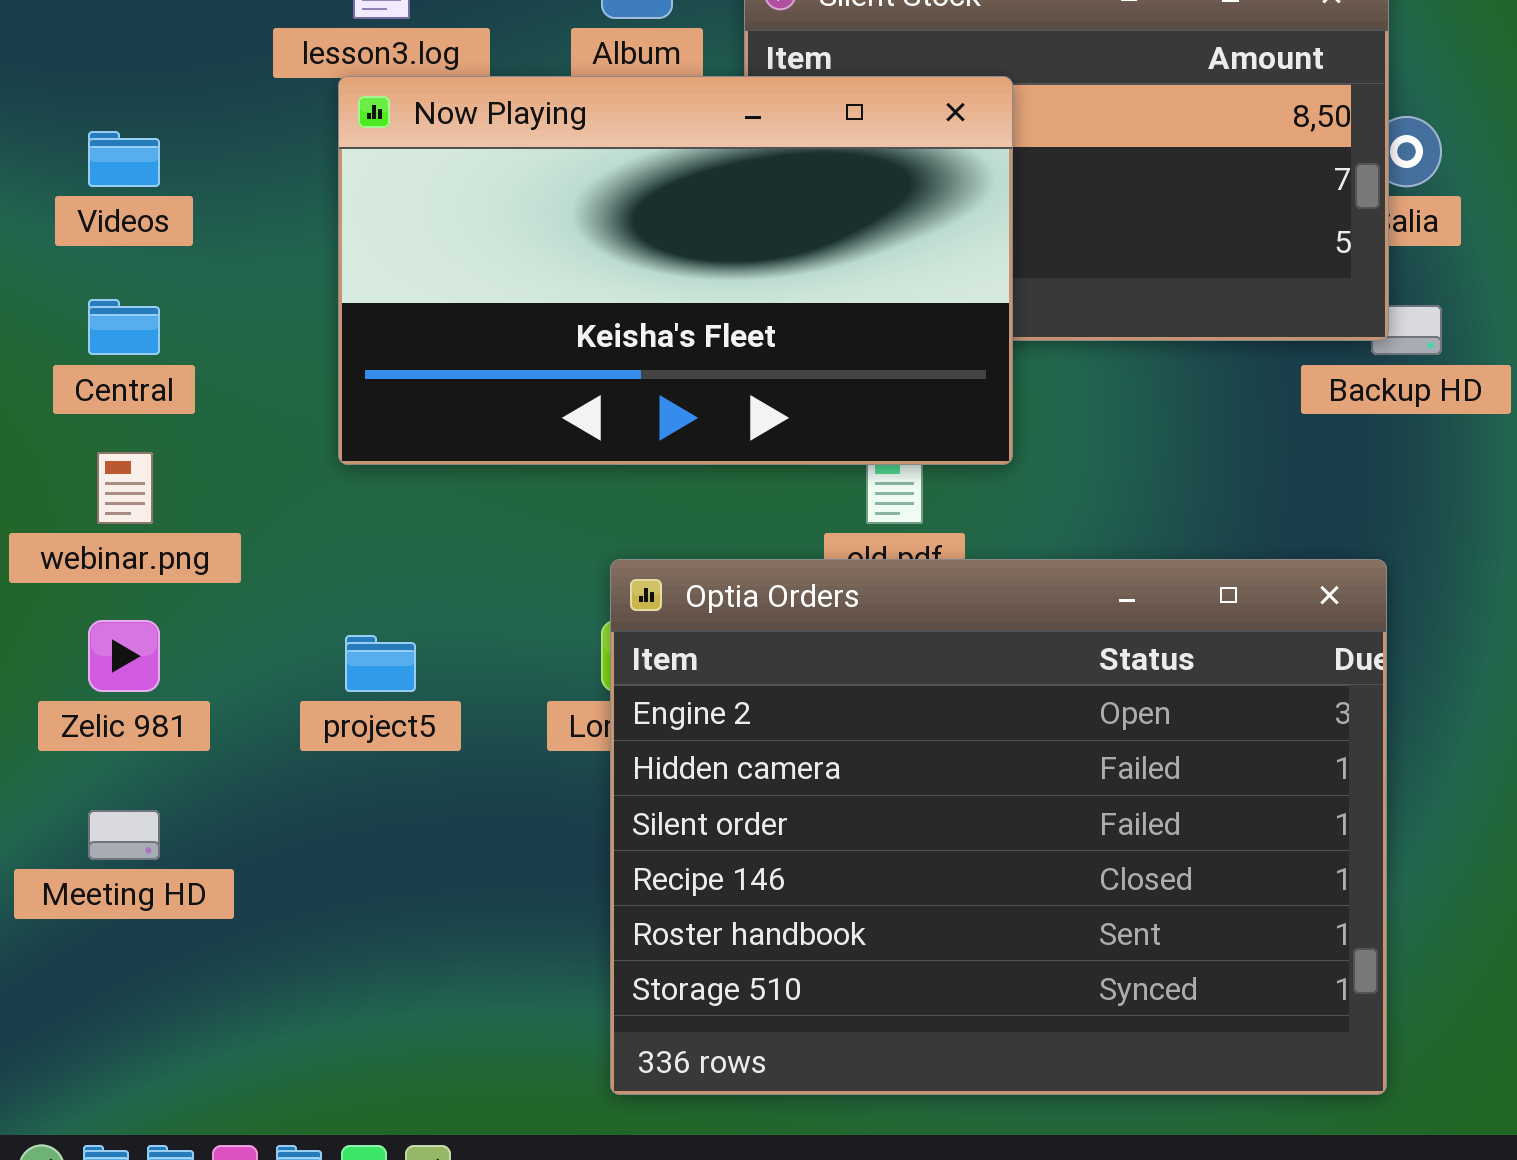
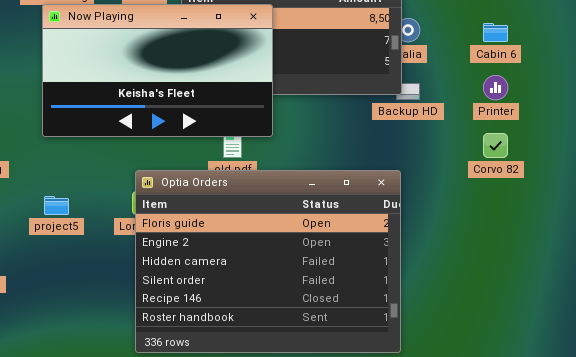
Optia Orders: [610,559,1387,1095] -> [135,170,401,353], scrolled up 1 row

